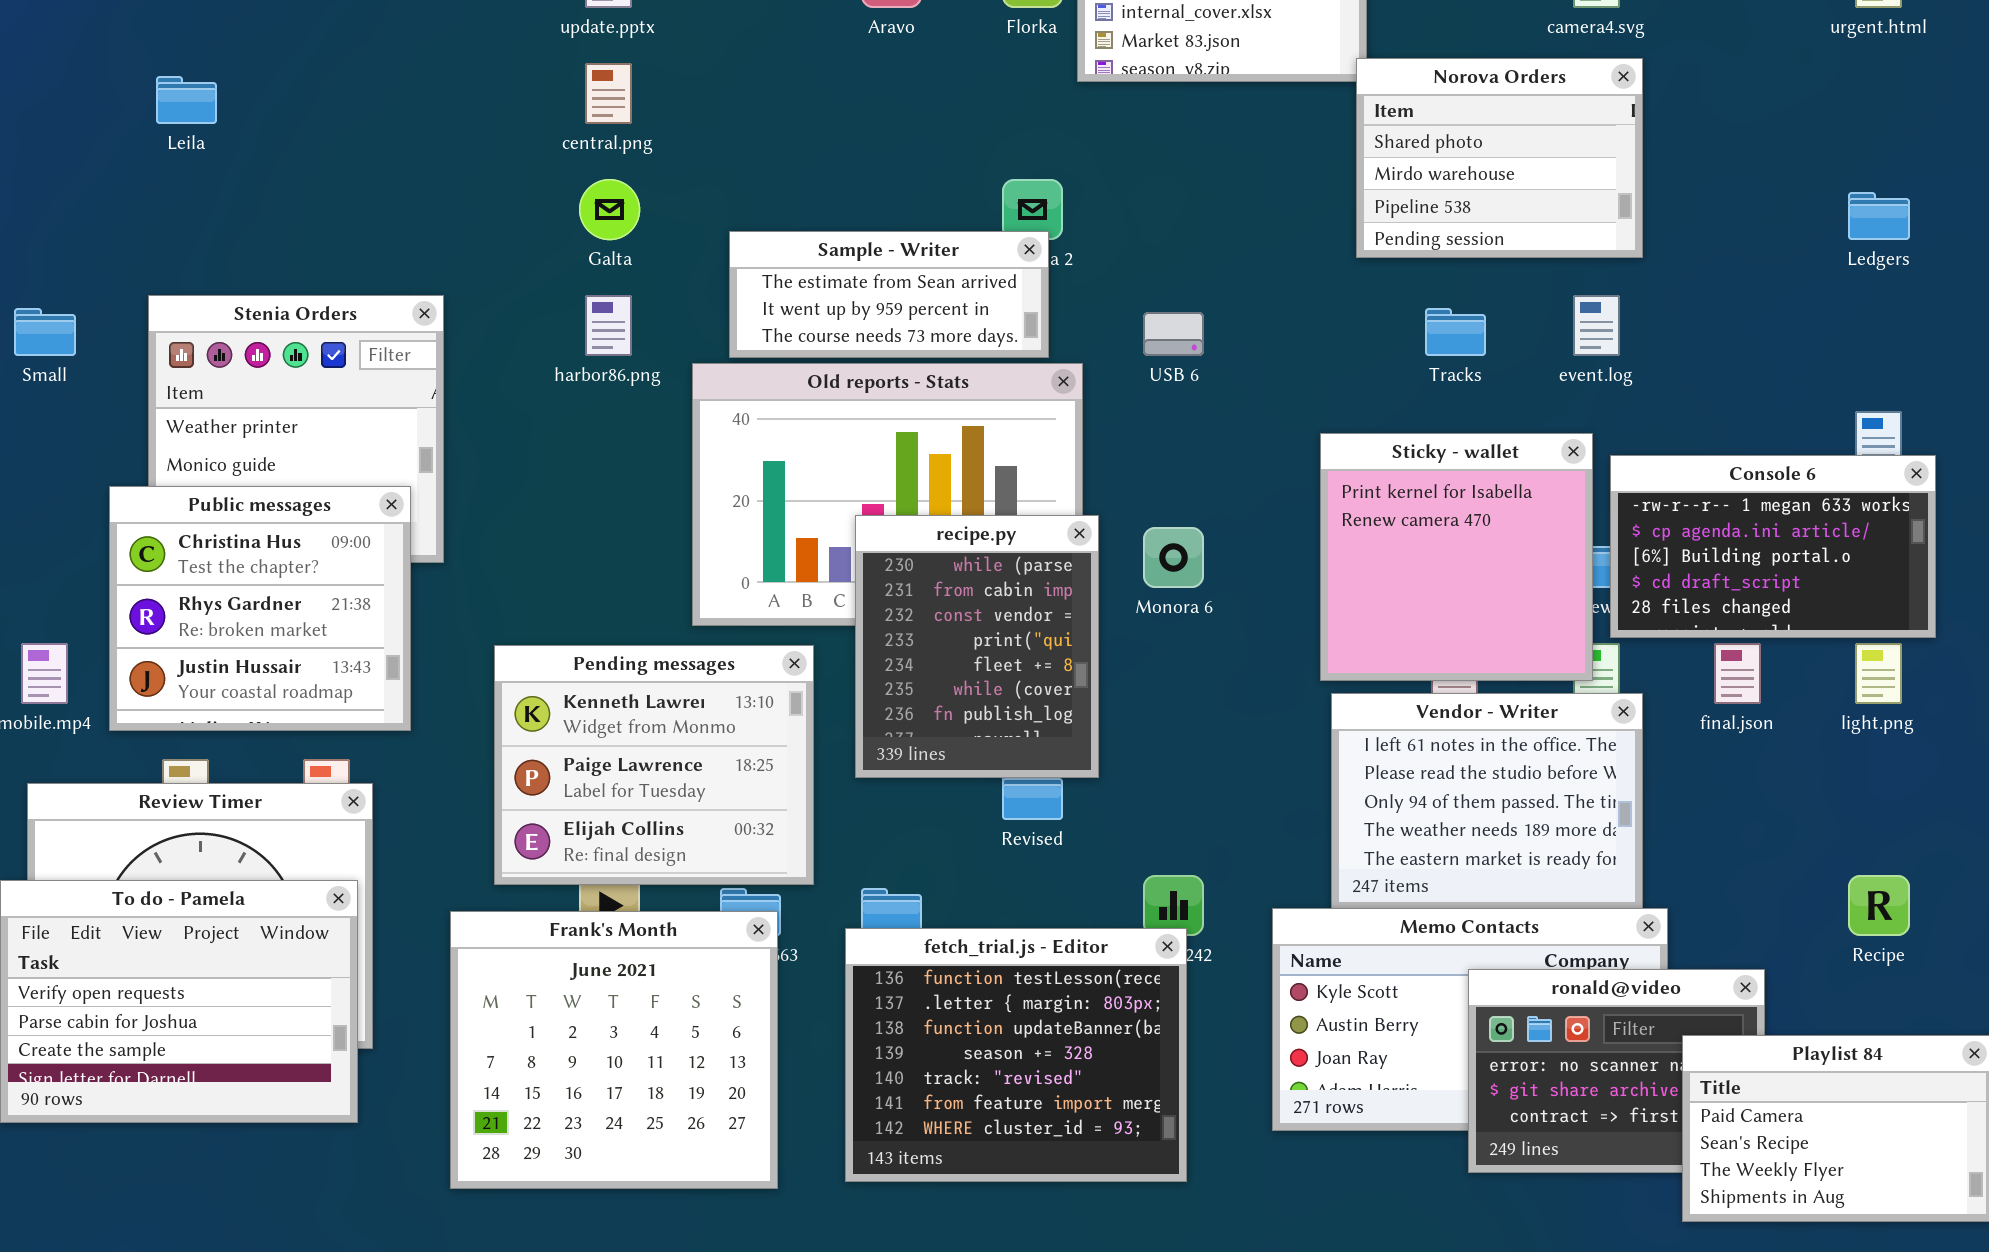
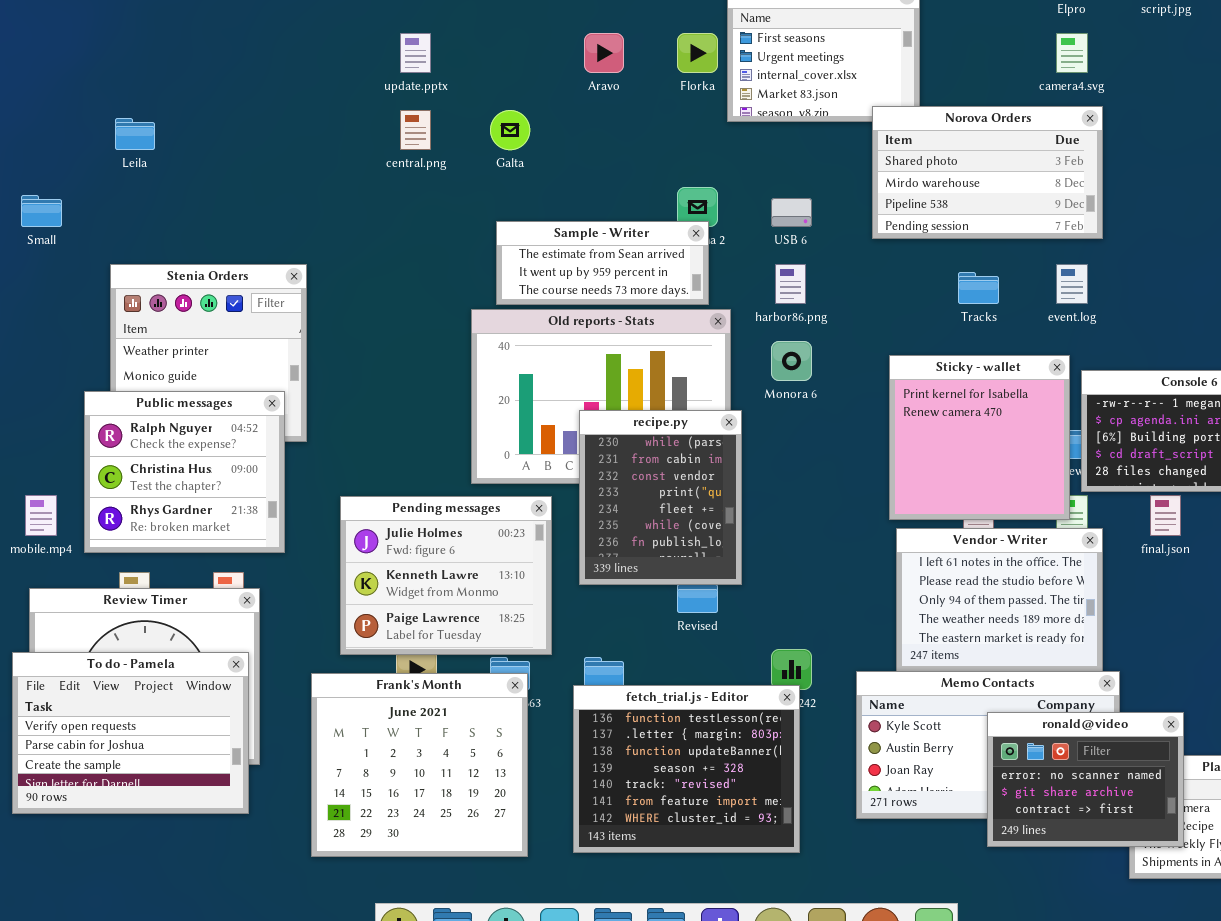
Norova Orders: [1356,58,1643,258] -> [872,106,1103,239], resized
Galta: [579,179,640,240] -> [490,110,530,150], moved
harbor86.png: [585,295,632,356] -> [775,264,806,304], moved
Small: [14,308,76,356] -> [21,195,62,227], moved
USB 6: [1143,312,1204,356] -> [771,198,812,227], moved
Public messages: [109,486,411,731] -> [84,391,285,553], scrolled up 1 row
Monora 6: [1143,527,1204,588] -> [771,341,812,381], moved
Pending messages: [494,645,814,885] -> [340,496,552,655], scrolled up 1 row
ronald@video: [1468,969,1765,1173] -> [987,712,1184,847], raised

